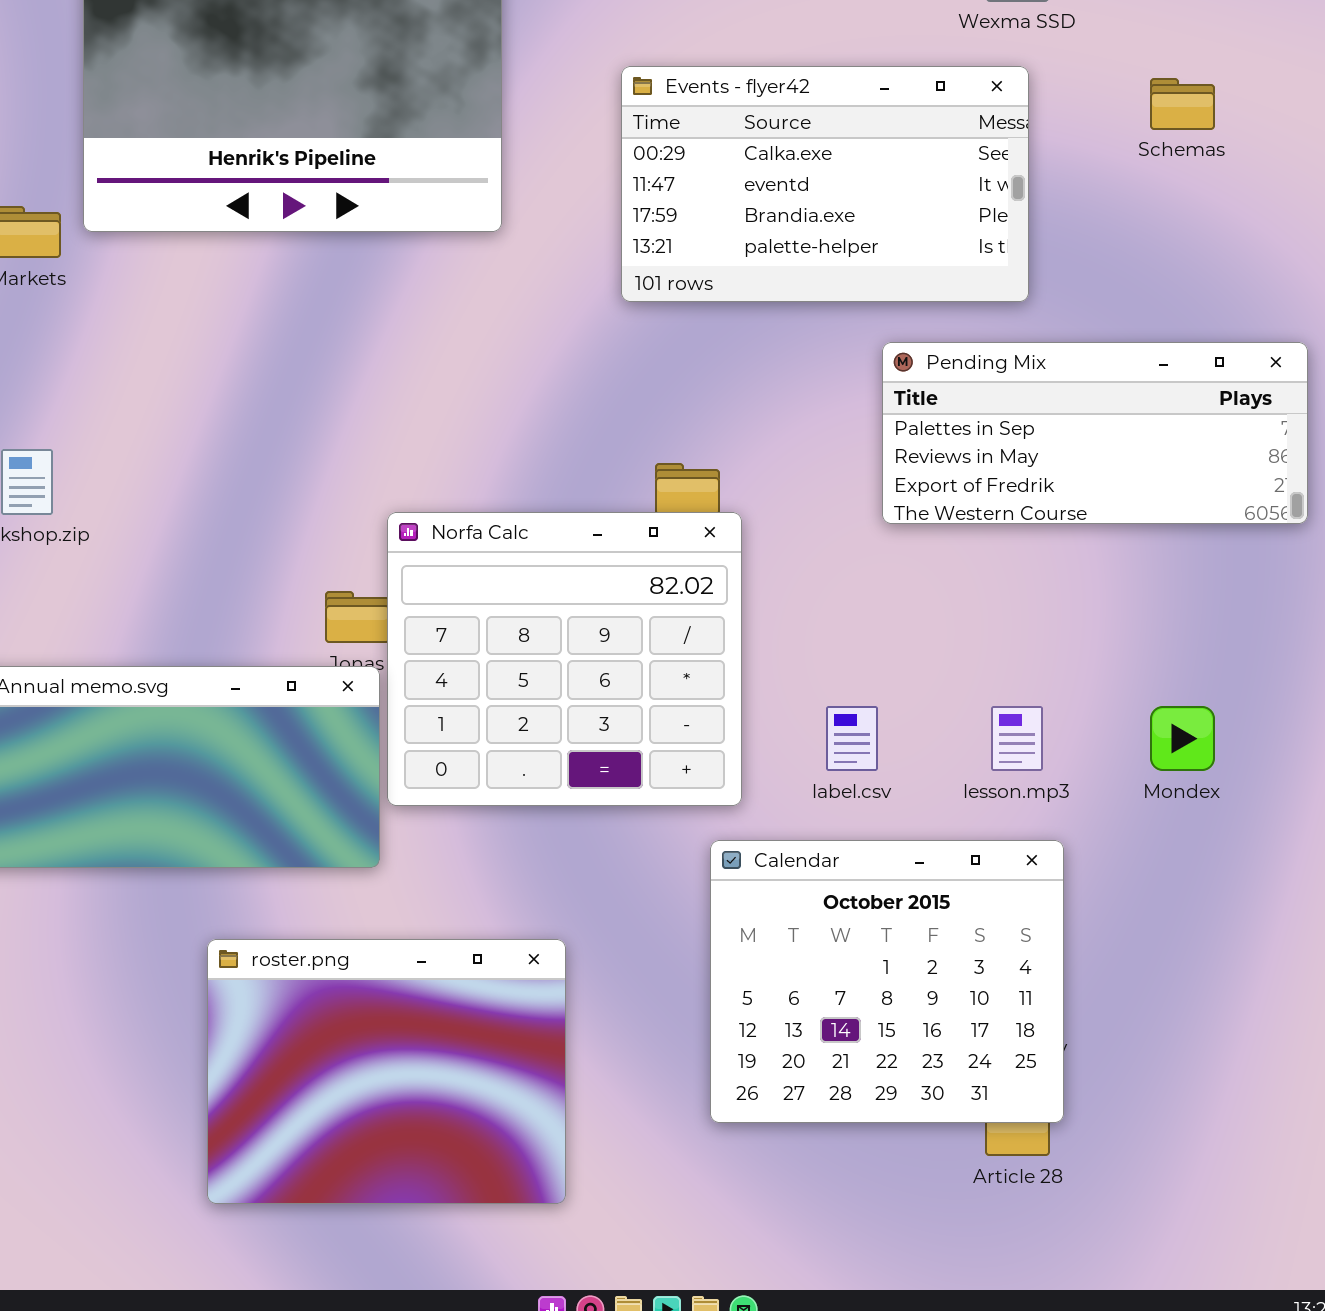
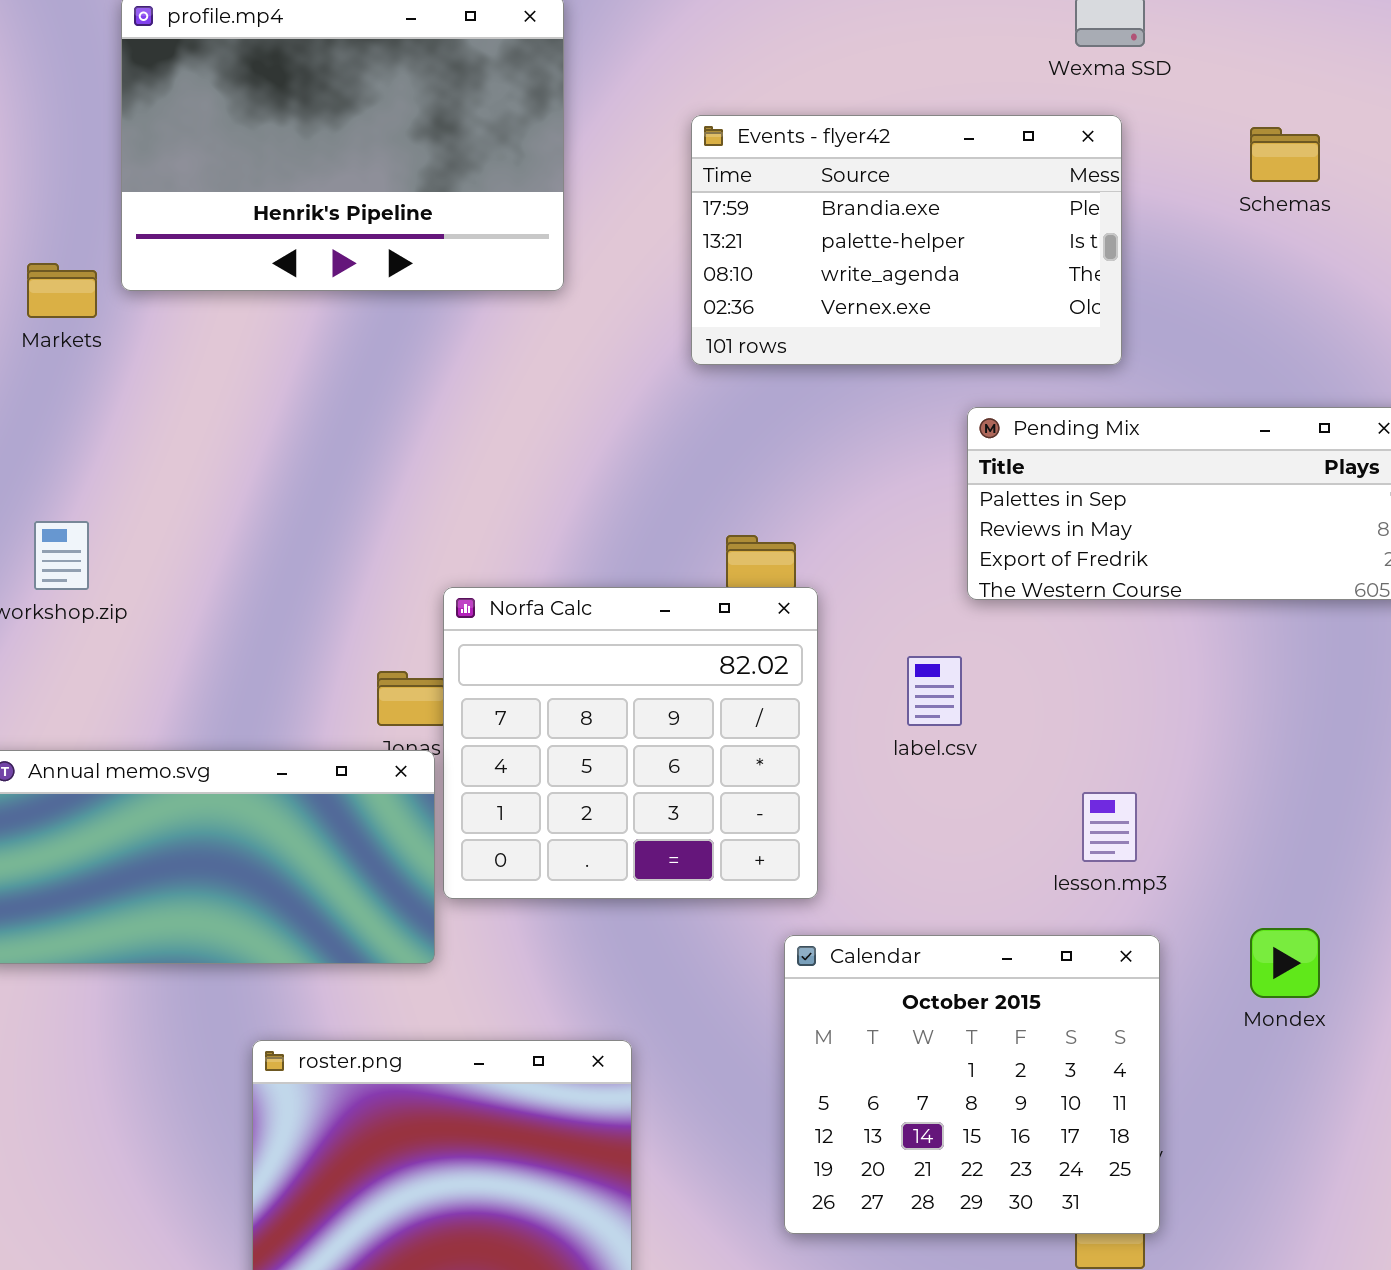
Events - flyer42: [621,66,1029,302] -> [691,115,1122,365], scrolled down 2 rows
label.csv: [826,706,878,771] -> [907,656,962,726], moved
Mondex: [1150,706,1215,771] -> [1250,928,1320,998], moved

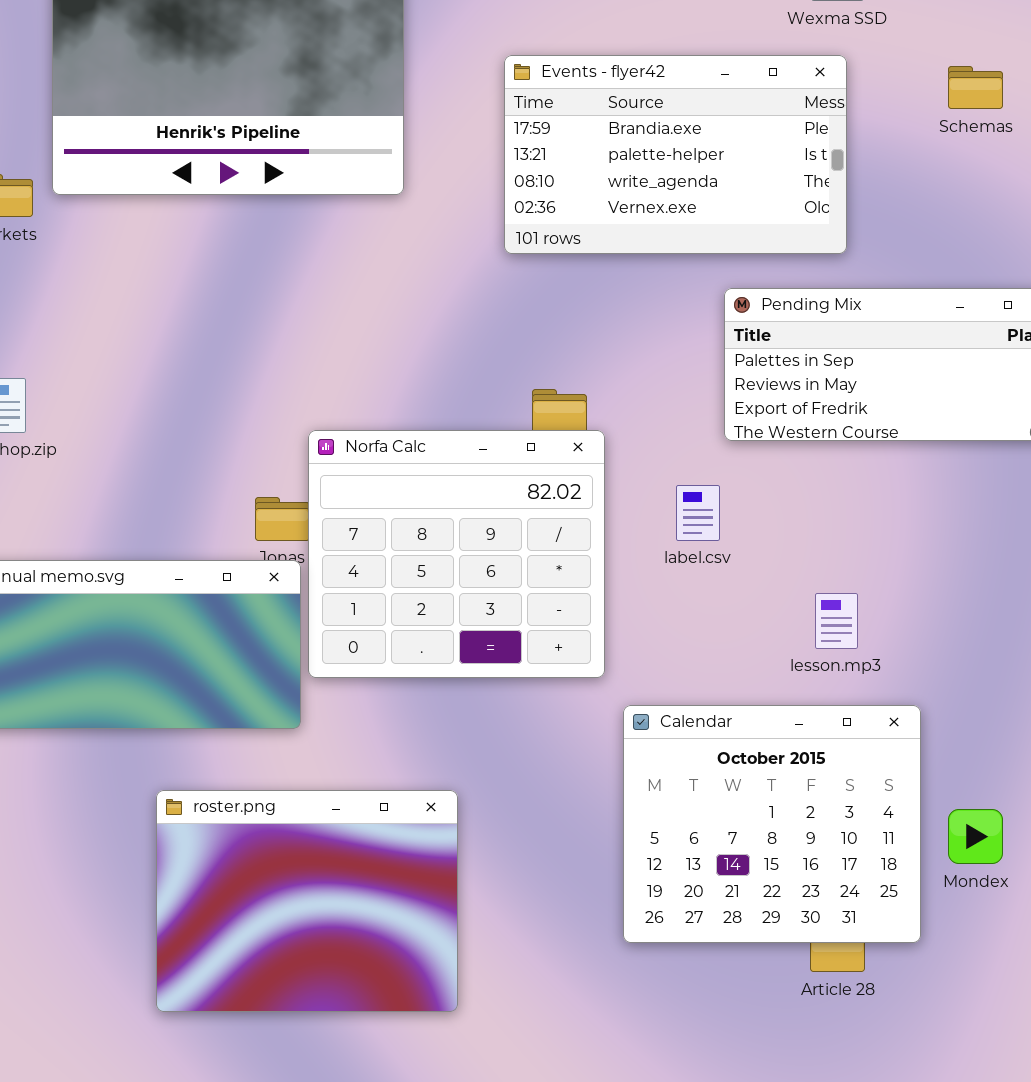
Mondex: [1250,928,1320,998] -> [948,809,1003,864], moved
Calendar: [784,935,1160,1234] -> [623,705,921,943], moved

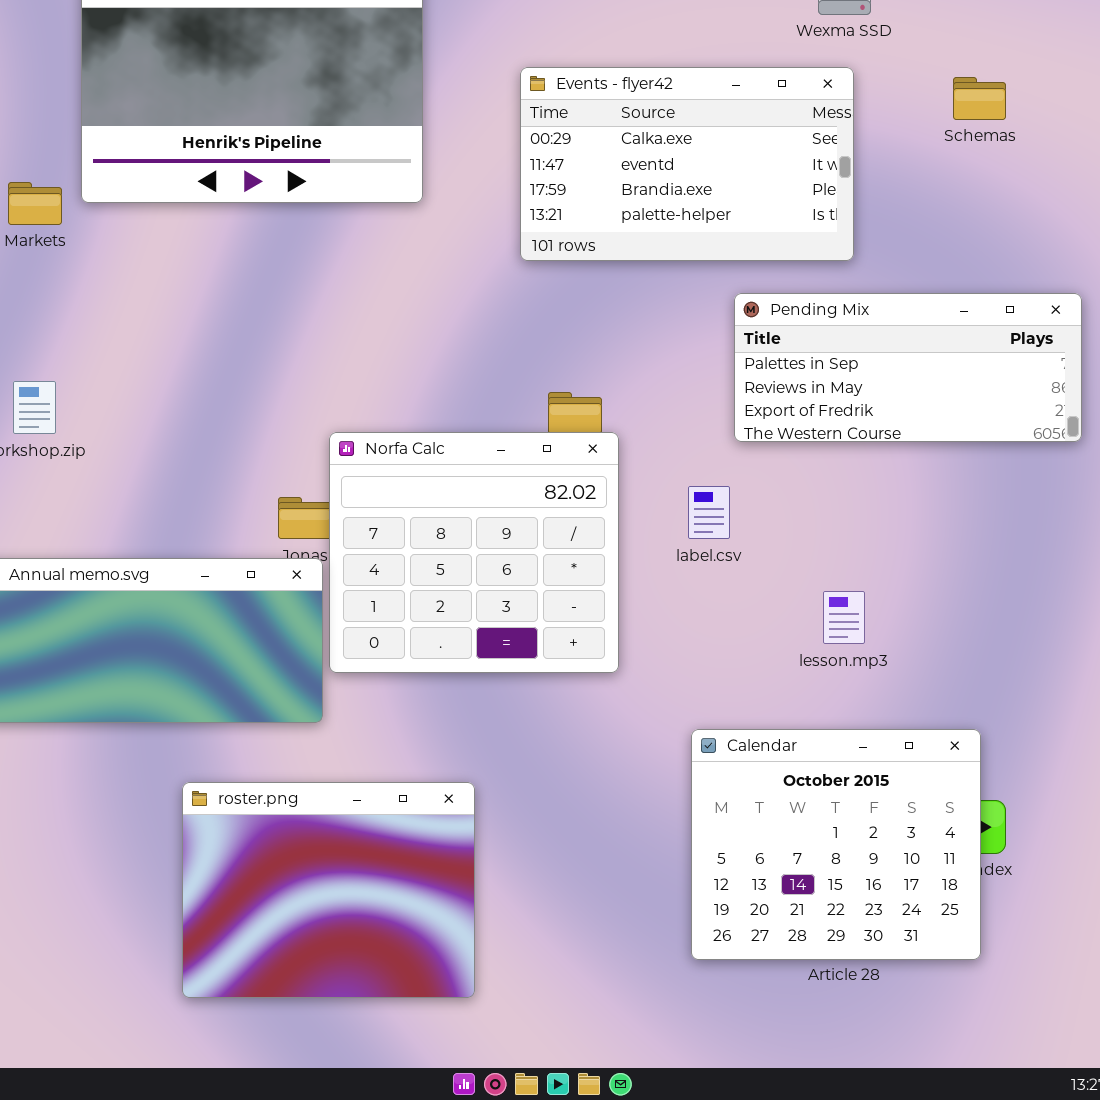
Events - flyer42: [504,55,847,254] -> [520,67,854,261], scrolled up 2 rows
Calendar: [623,705,921,943] -> [691,729,981,960], moved

